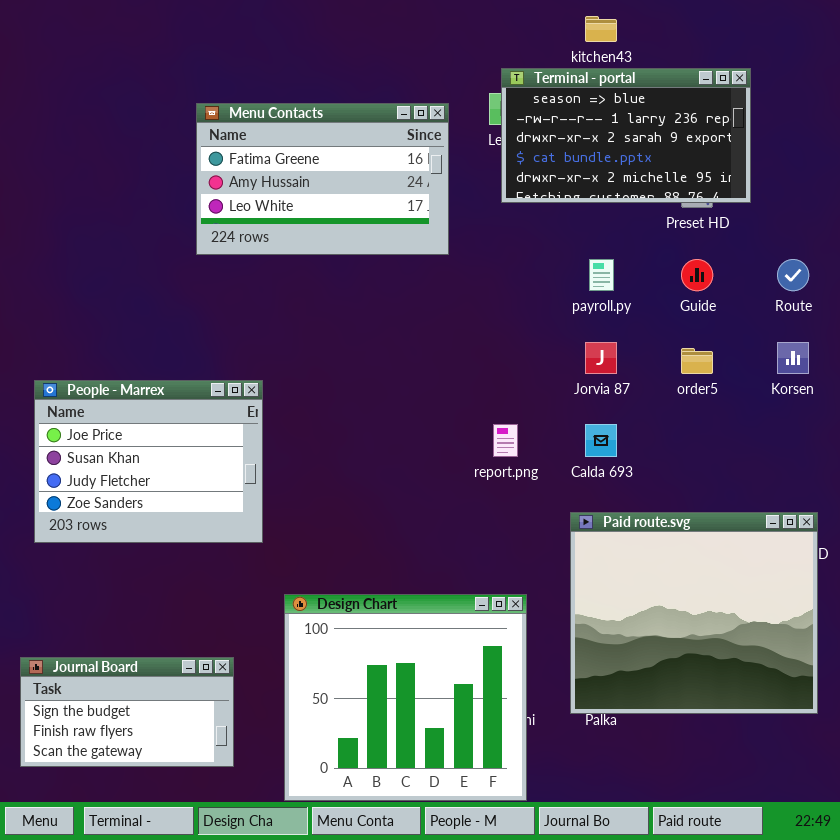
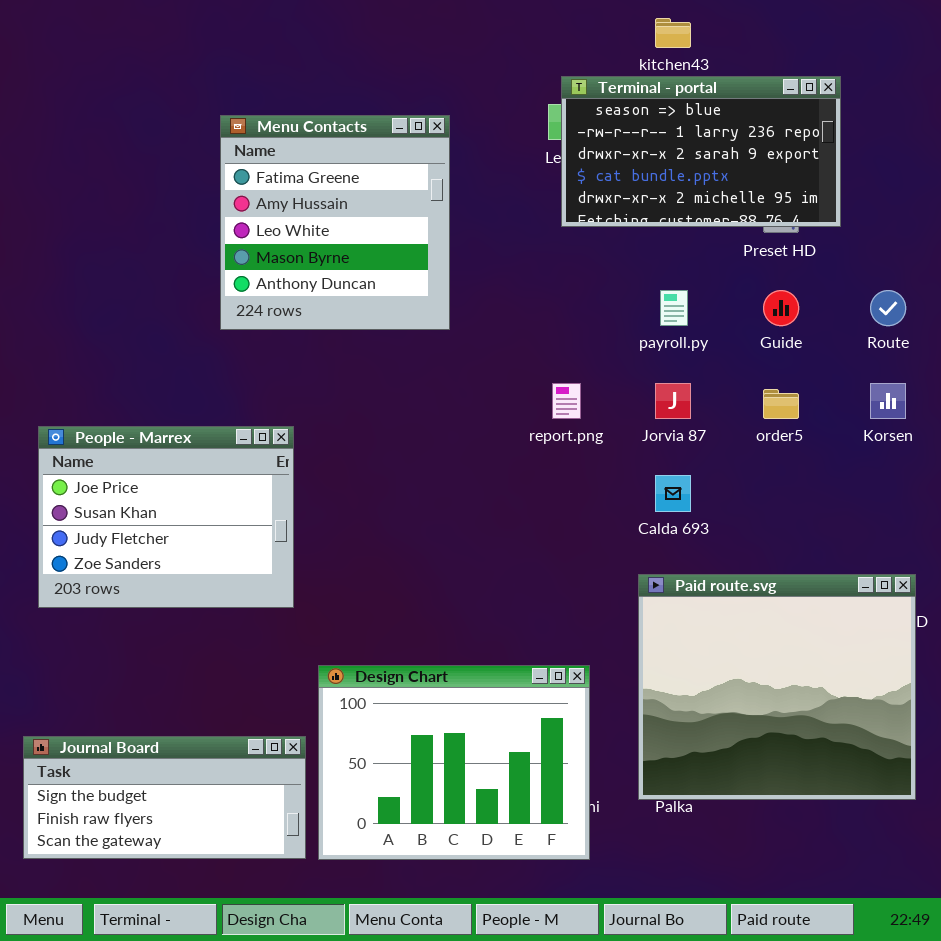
Menu Contacts: [196,103,449,255] -> [220,115,450,330], resized
report.png: [493,424,518,457] -> [552,383,581,419], moved
Design Chart: [284,594,527,801] -> [318,665,590,860], resized
Journal Board: [20,657,234,767] -> [23,736,306,859], resized

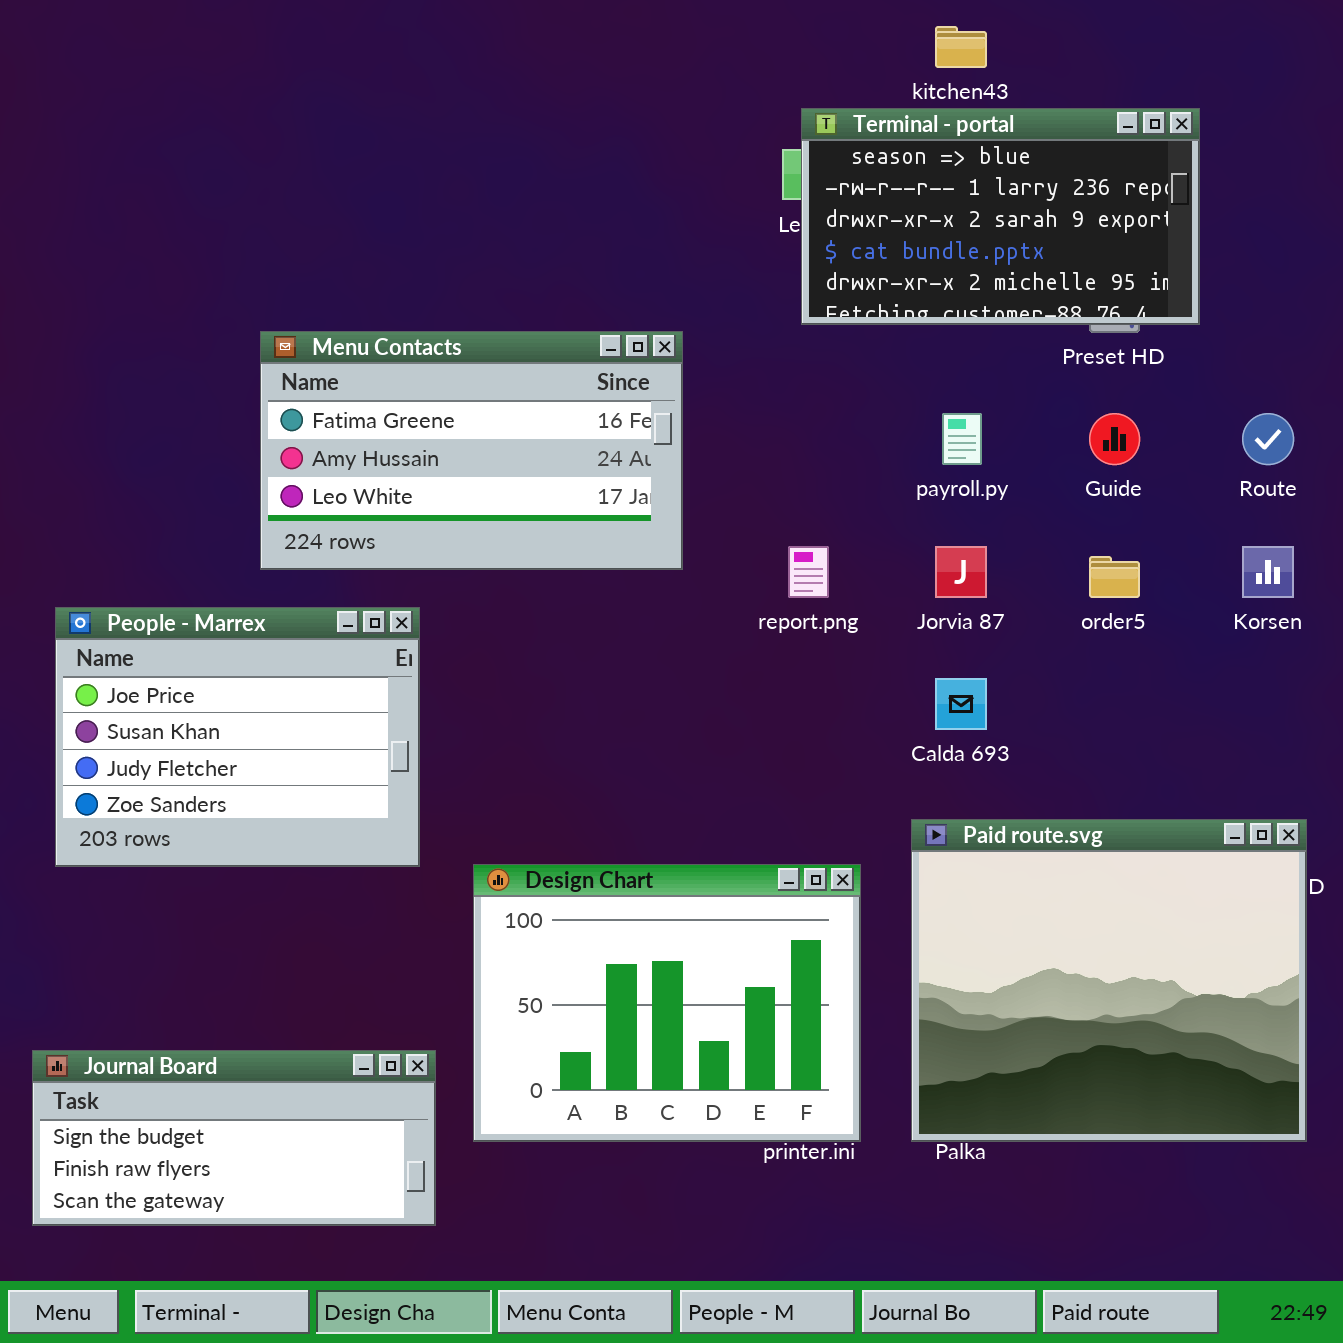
Menu Contacts: [220,115,450,330] -> [260,331,683,570], moved, resized
Design Chart: [318,665,590,860] -> [473,864,861,1142], moved

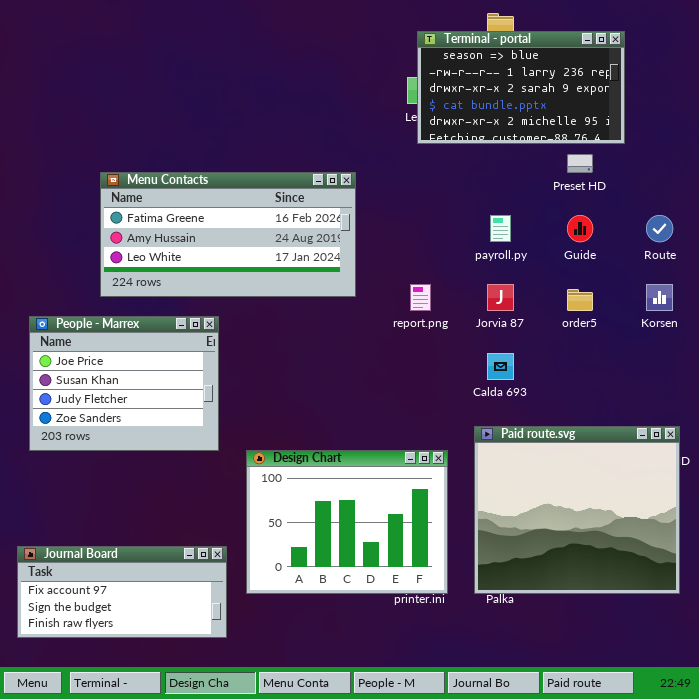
Terminal - portal: [801,108,1200,325] -> [417,31,625,144], moved
Menu Contacts: [260,331,683,570] -> [100,172,356,297], resized
Journal Board: [32,1050,436,1226] -> [17,546,227,638], scrolled up 1 row

